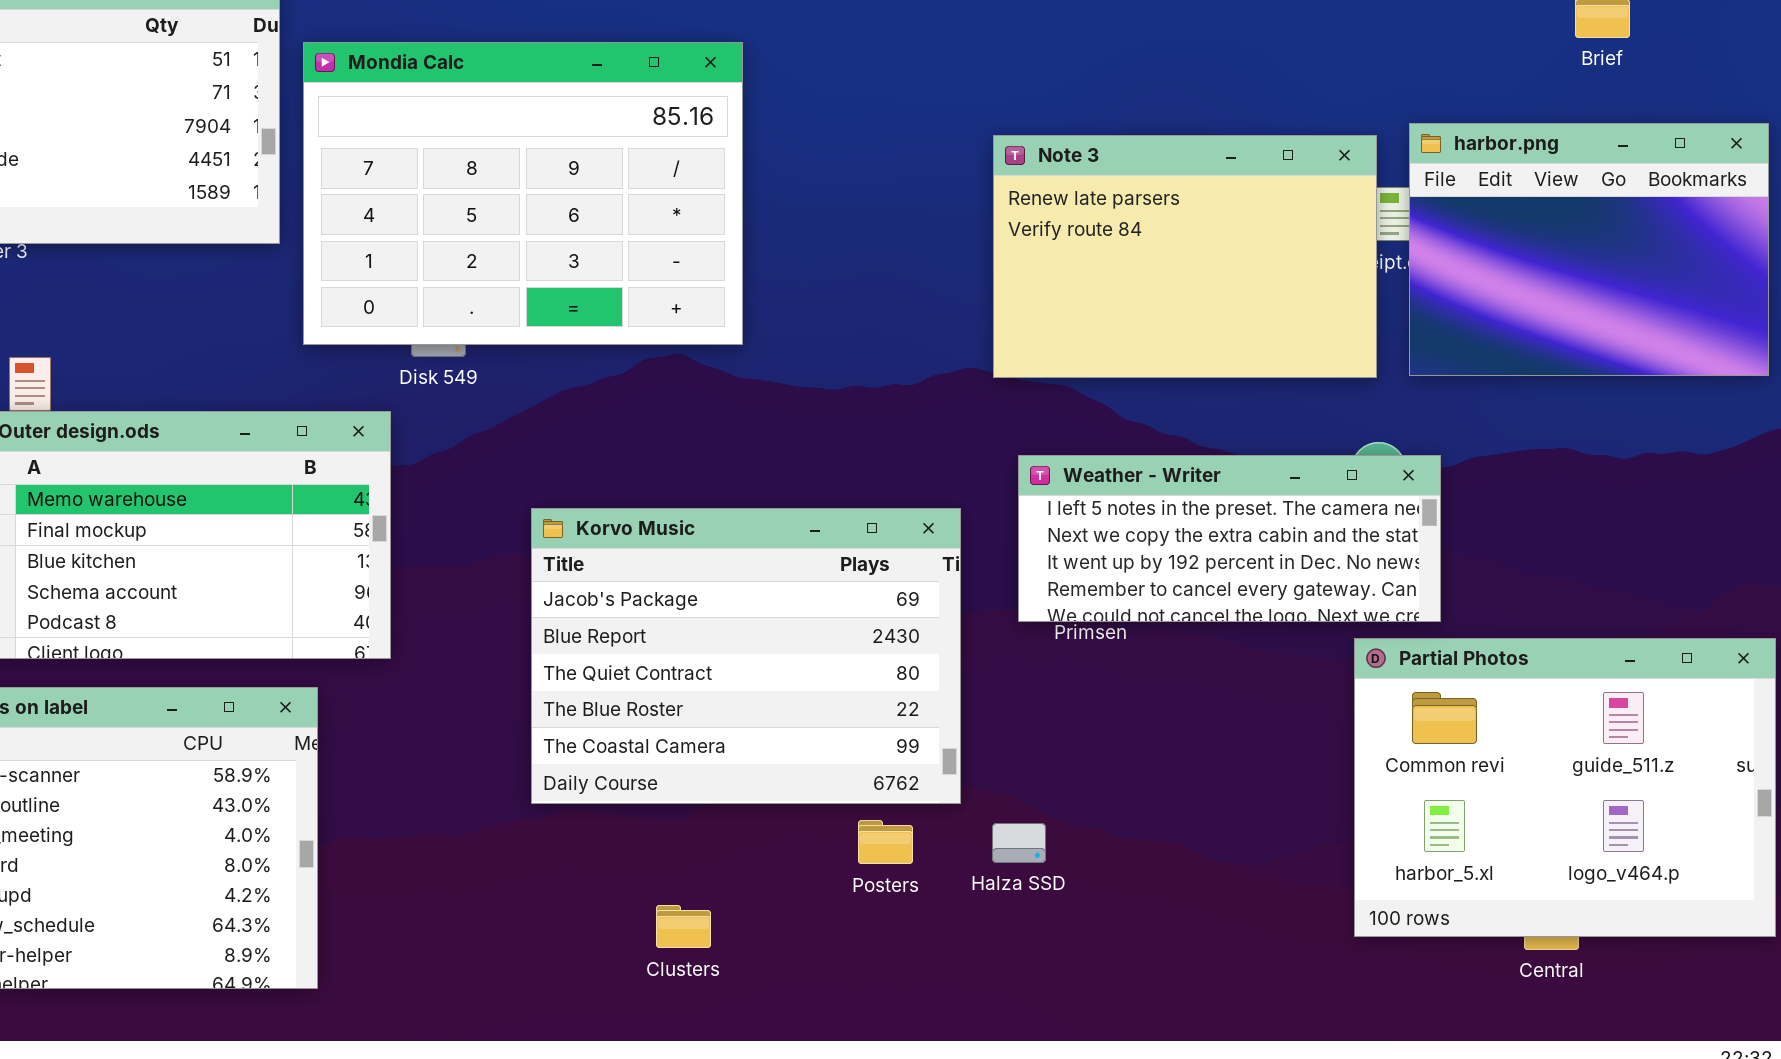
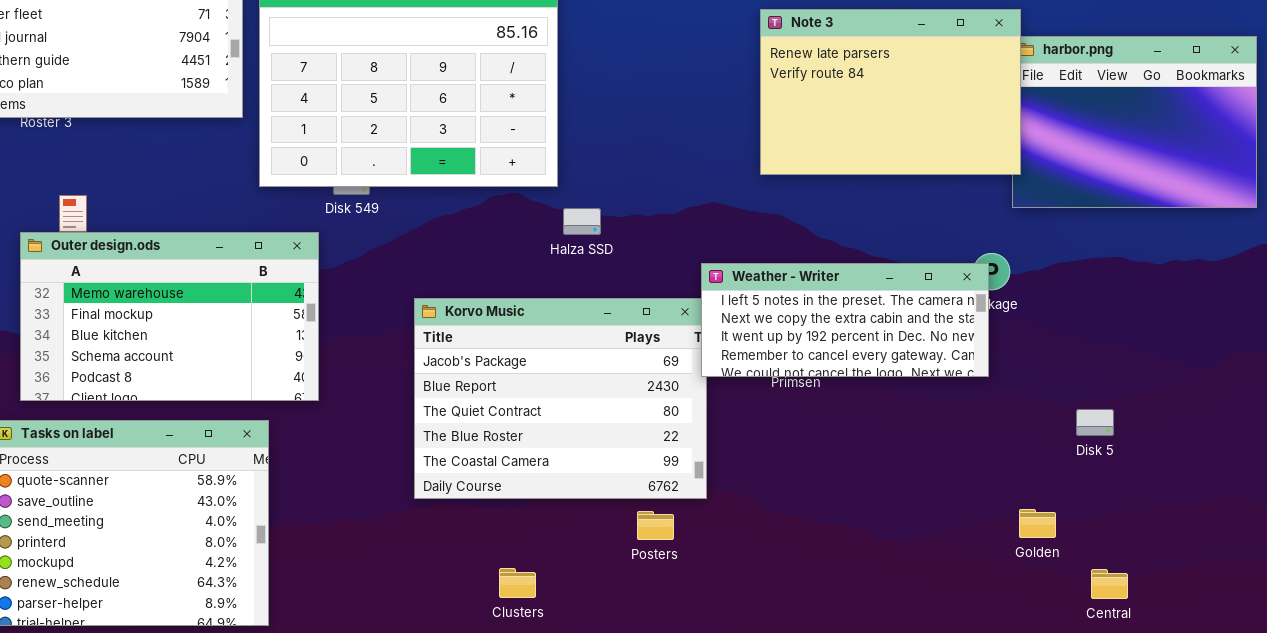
Note 3: [993,135,1377,378] -> [760,9,1021,175], moved
Weather - Writer: [1018,455,1441,622] -> [701,263,989,377], moved
Partial Photos: [1354,638,1776,937] -> none, closed
Halza SSD: [992,823,1046,863] -> [563,208,601,235], moved

